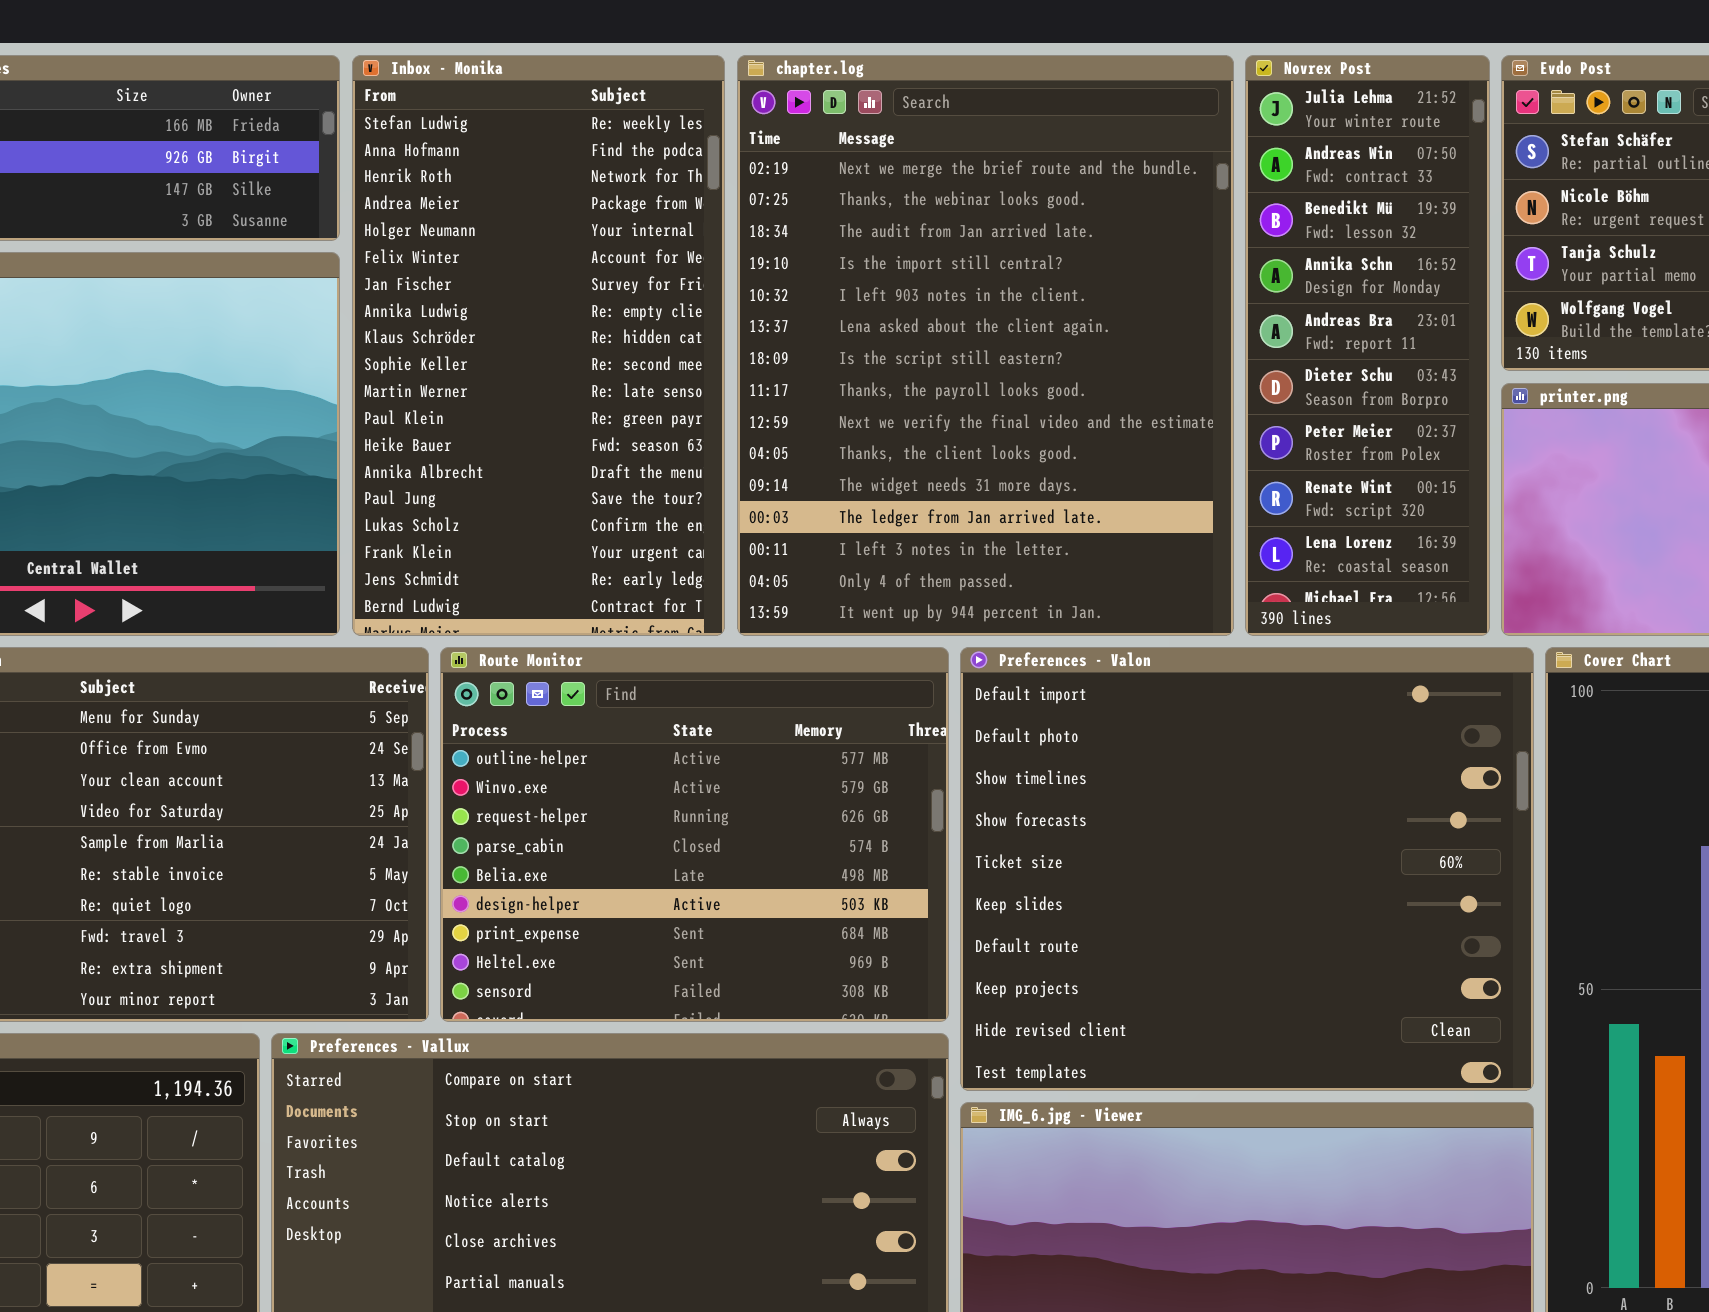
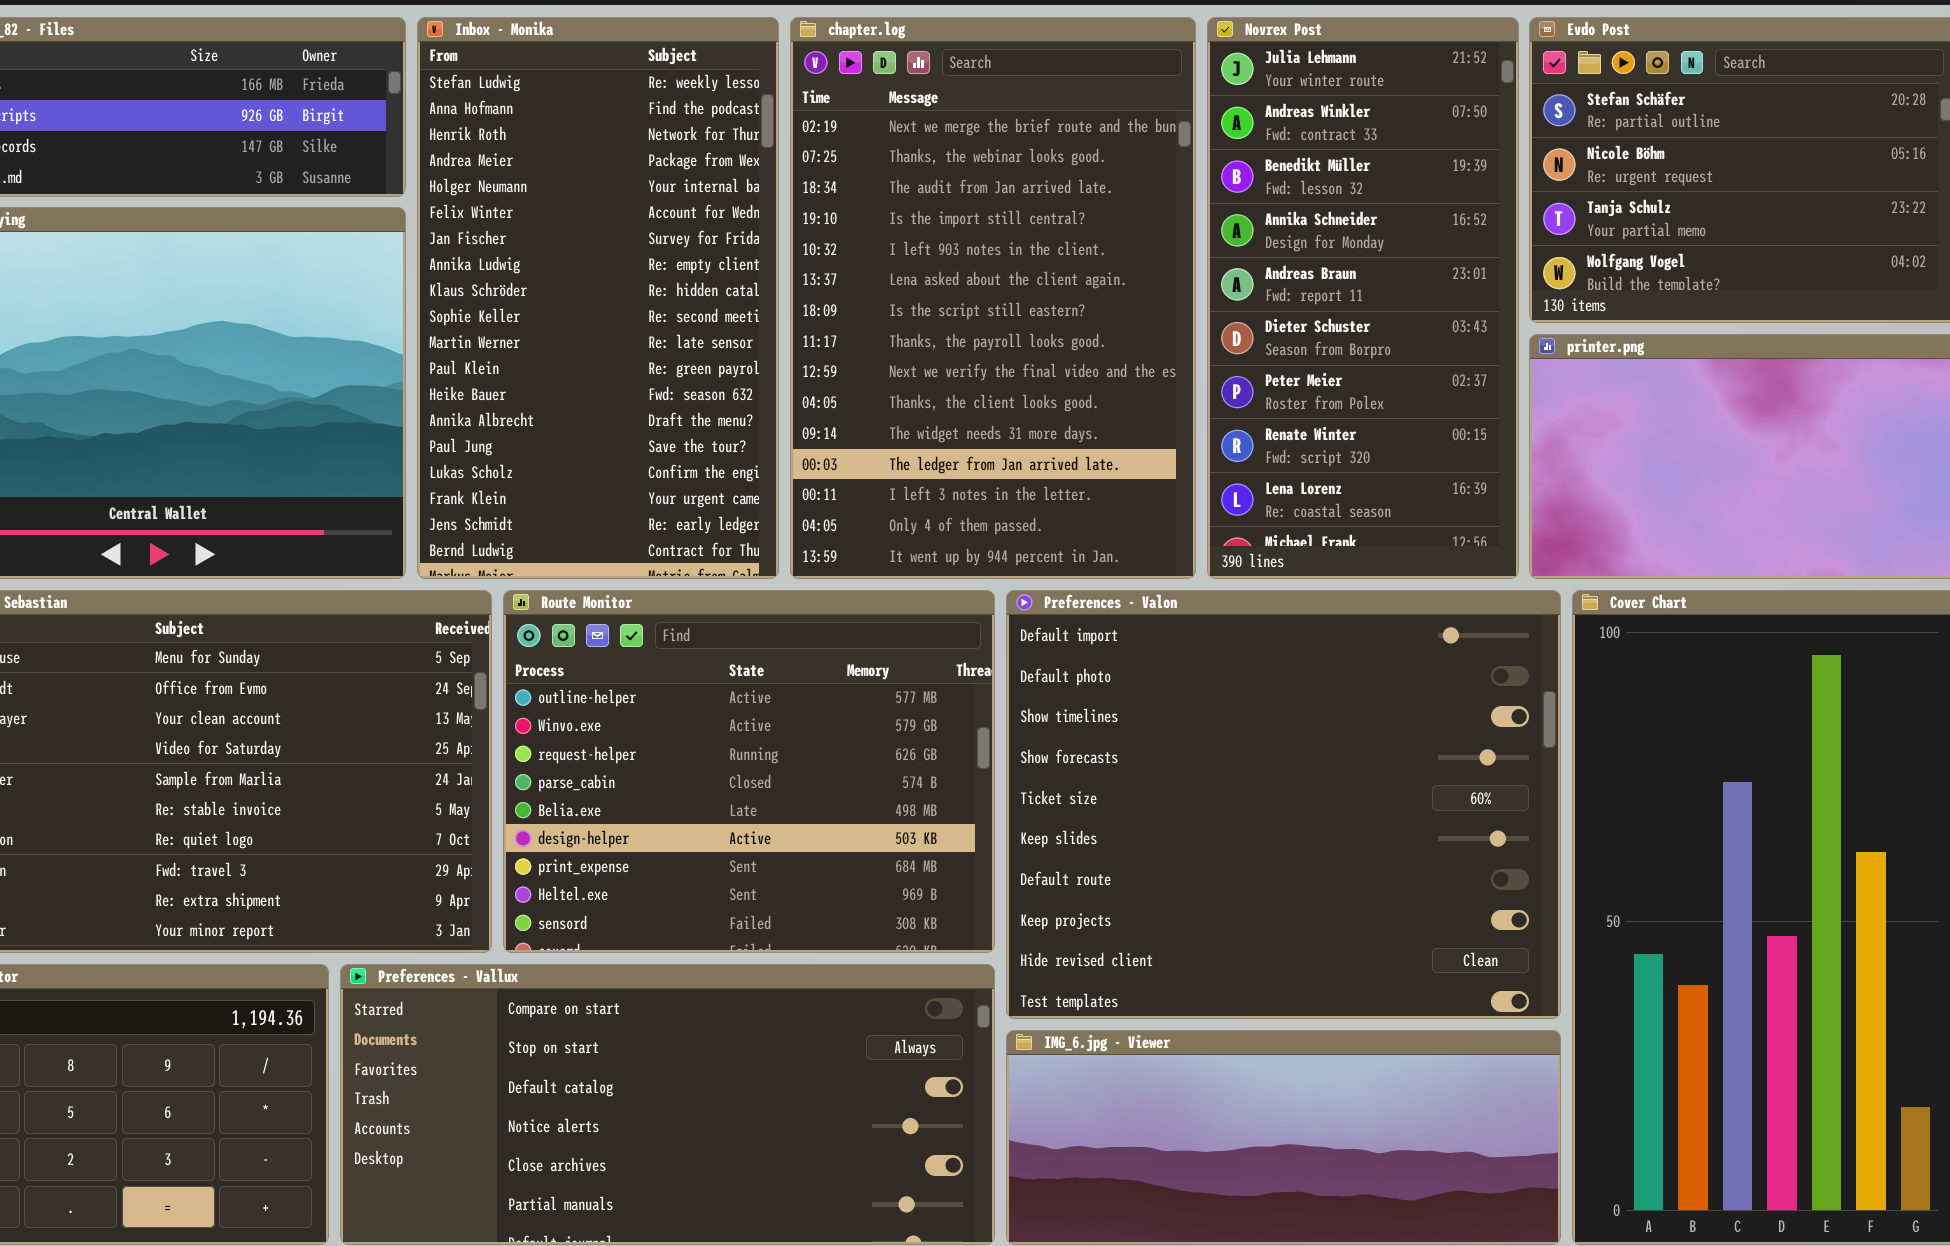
chapter.log: [737,55,1234,636] -> [790,17,1196,579], resized
Novrex Post: [1245,55,1490,636] -> [1207,17,1519,579], resized

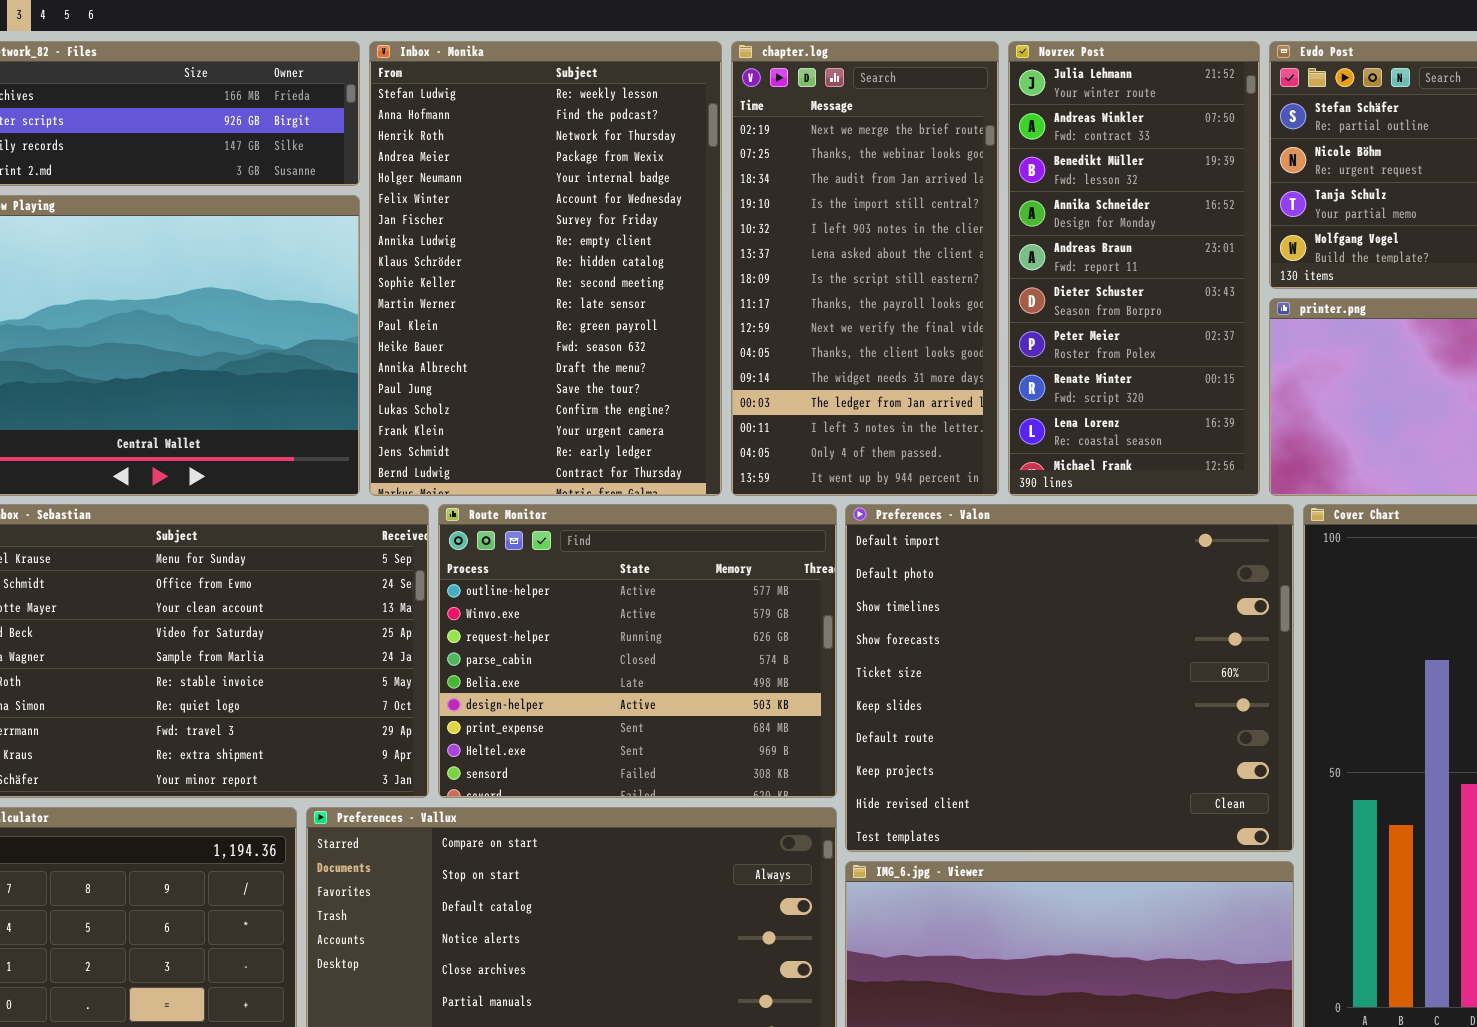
Inbox - Monika: [417,17,779,579] -> [369,41,722,496], resized
chapter.log: [790,17,1196,579] -> [731,41,999,496], resized

